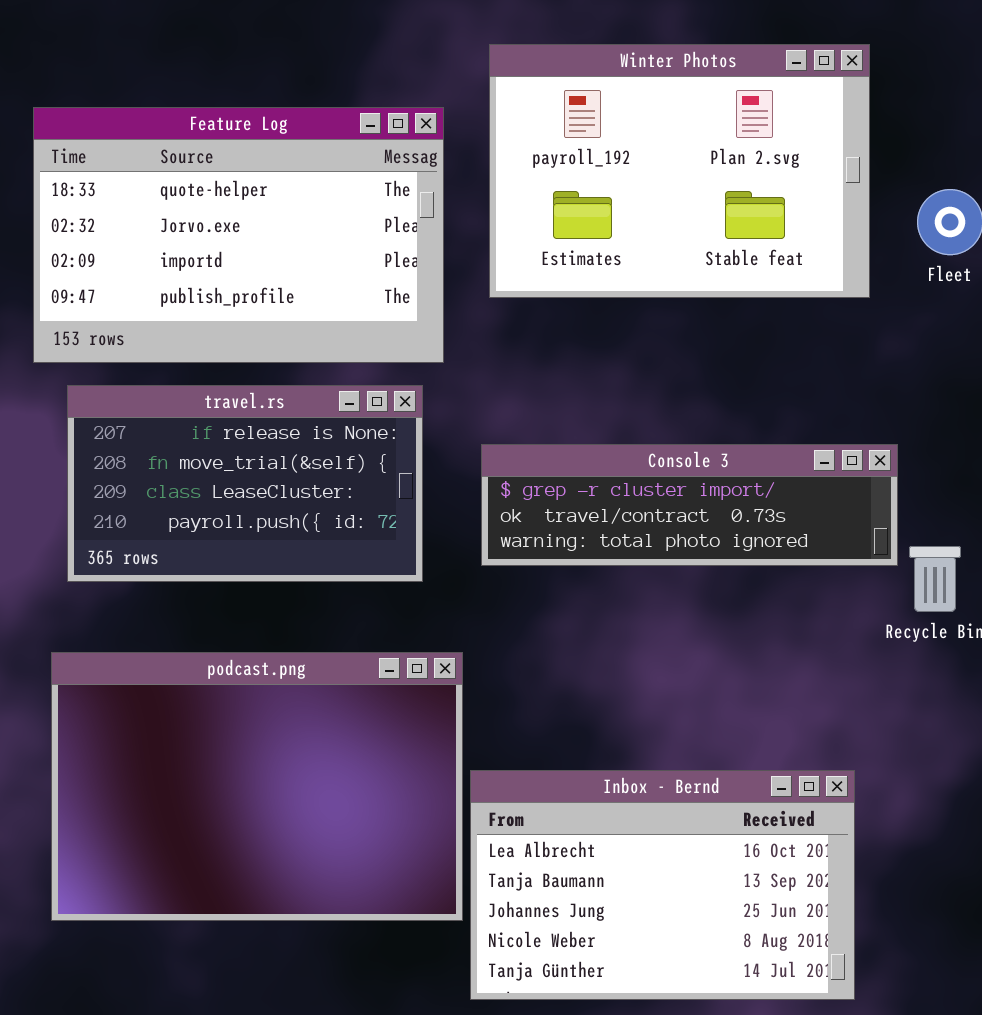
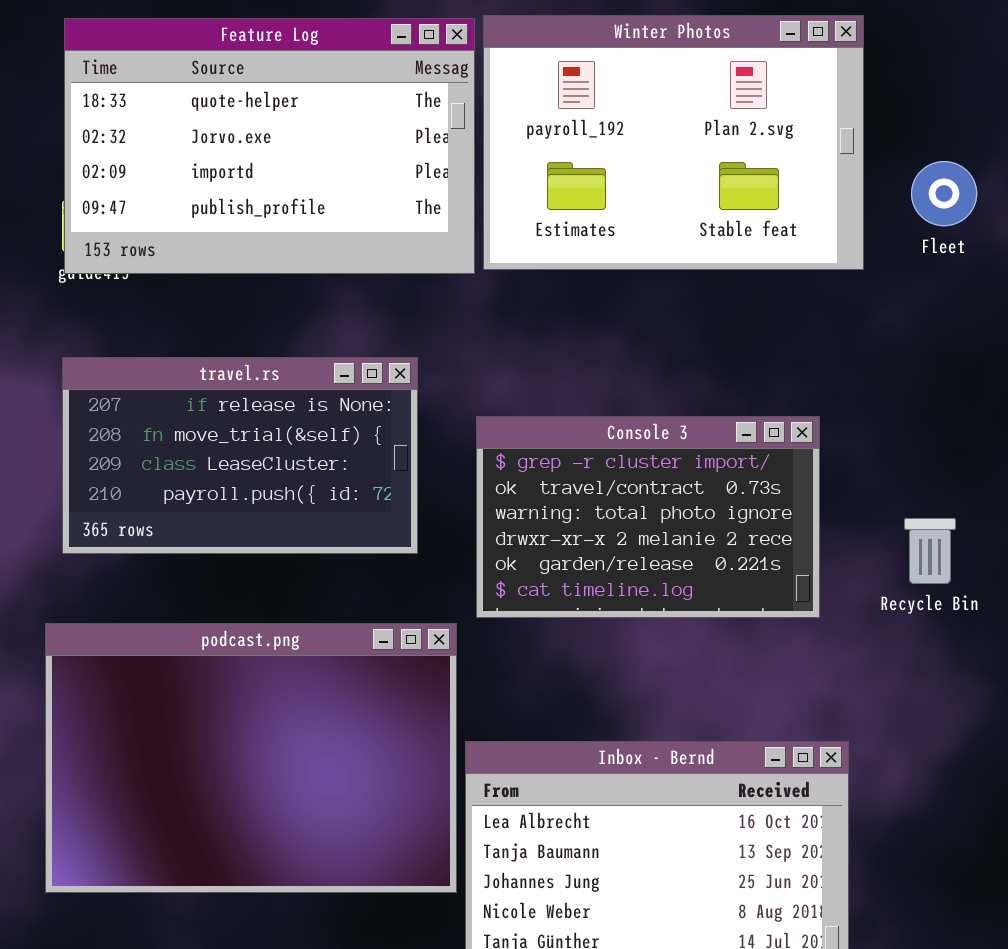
Feature Log: [33,107,444,363] -> [64,18,475,274], moved
Console 3: [481,444,898,566] -> [476,416,820,618], resized

